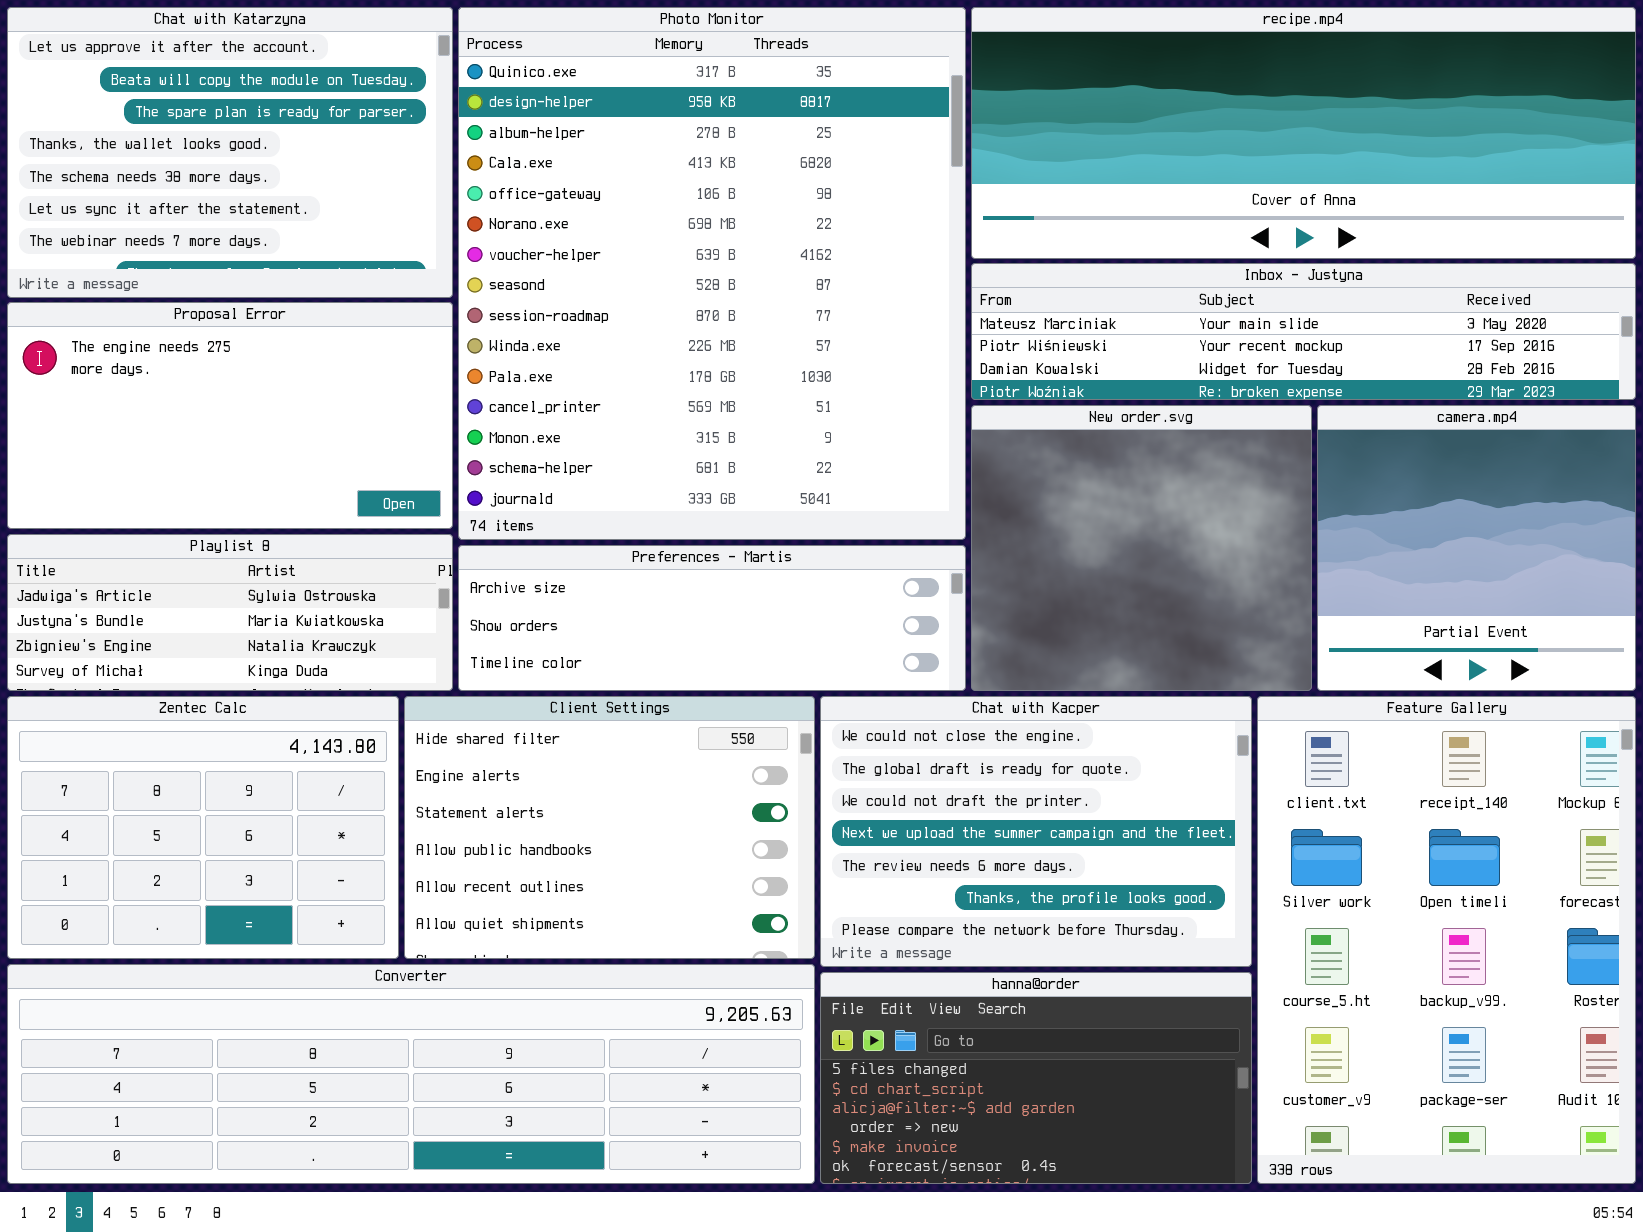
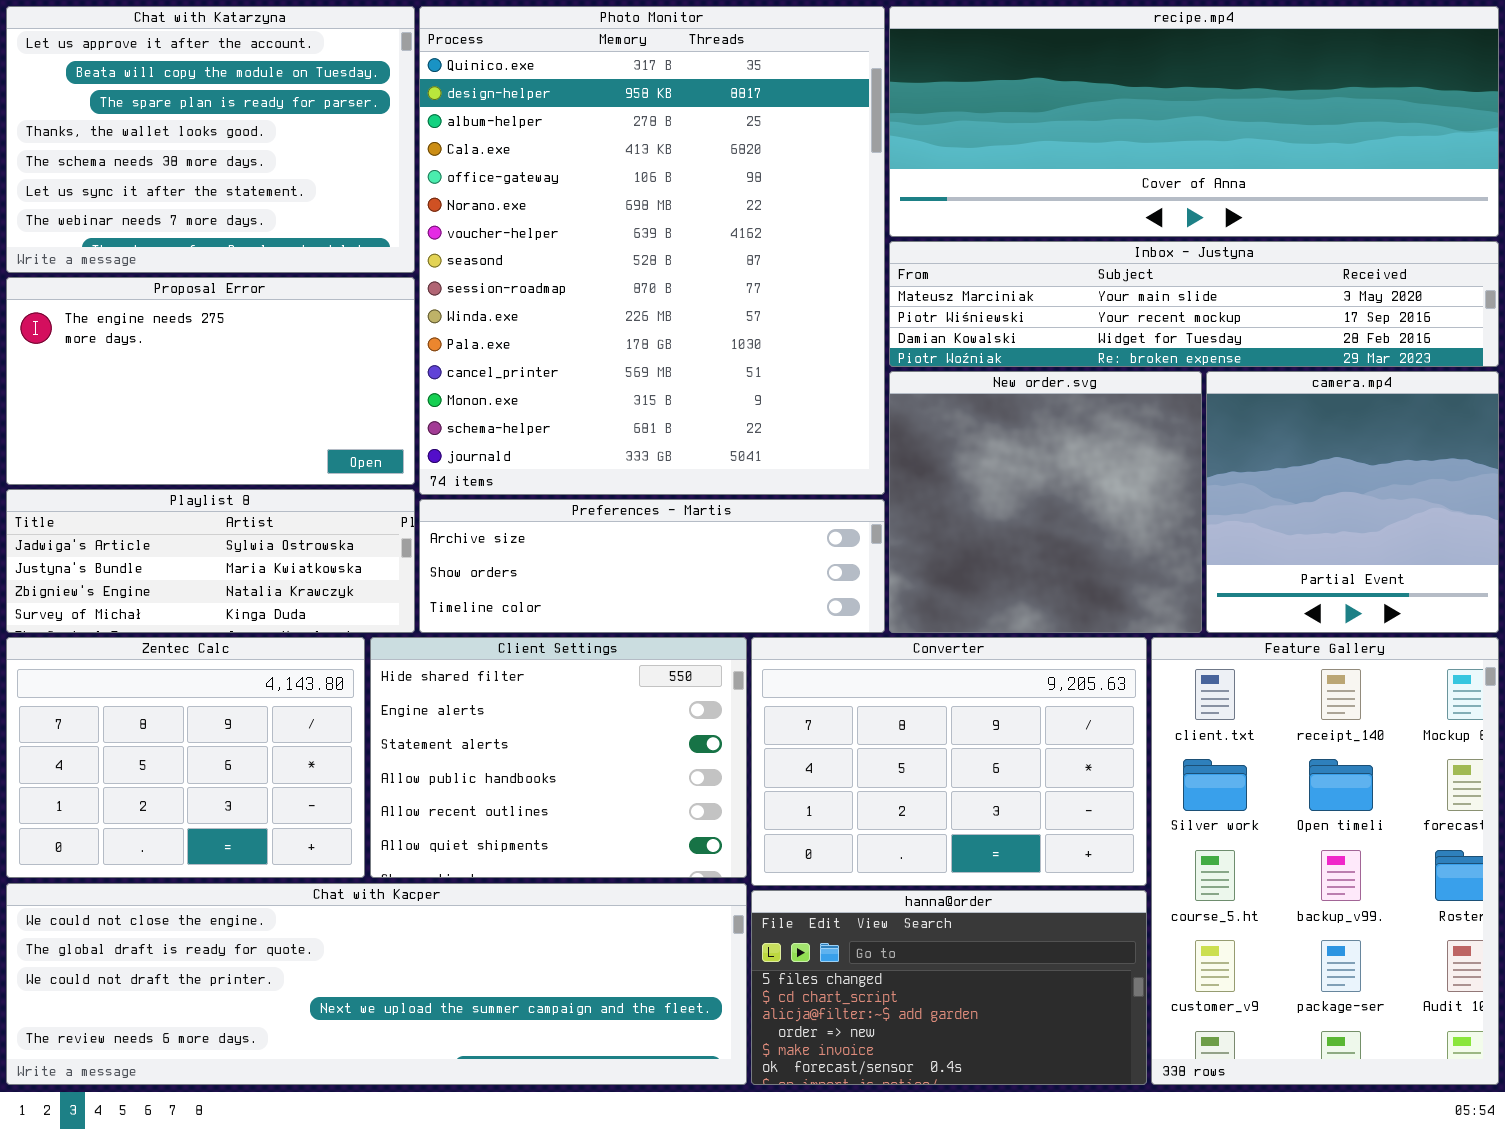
Chat with Kacper: [820,696,1252,967] -> [6,883,747,1085], moved, resized
Converter: [7,964,815,1184] -> [751,637,1147,886], moved, resized

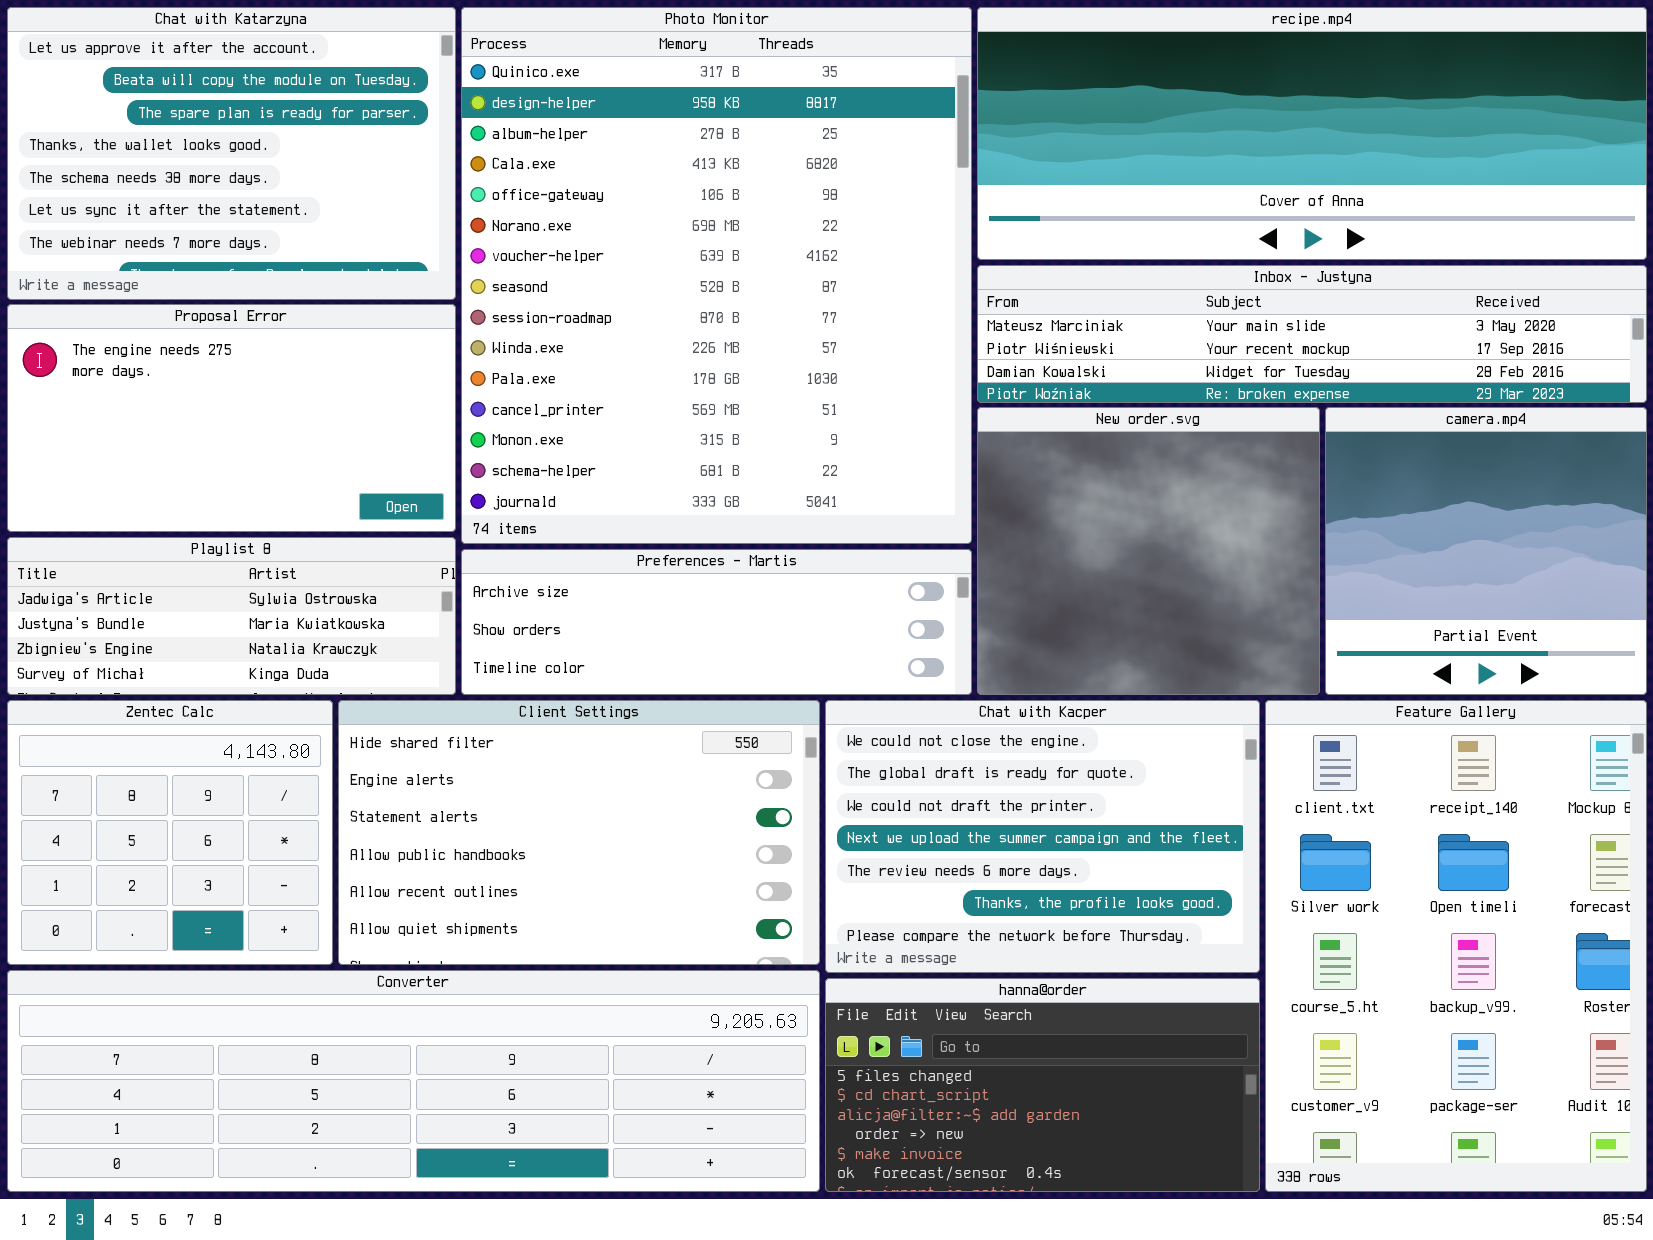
Zentec Calc: [6,637,365,878] -> [7,700,333,965], resized
Client Settings: [370,637,747,878] -> [338,700,820,965], resized
Converter: [751,637,1147,886] -> [7,970,820,1192], moved, resized
Chat with Kacper: [6,883,747,1085] -> [825,700,1260,973], moved, resized

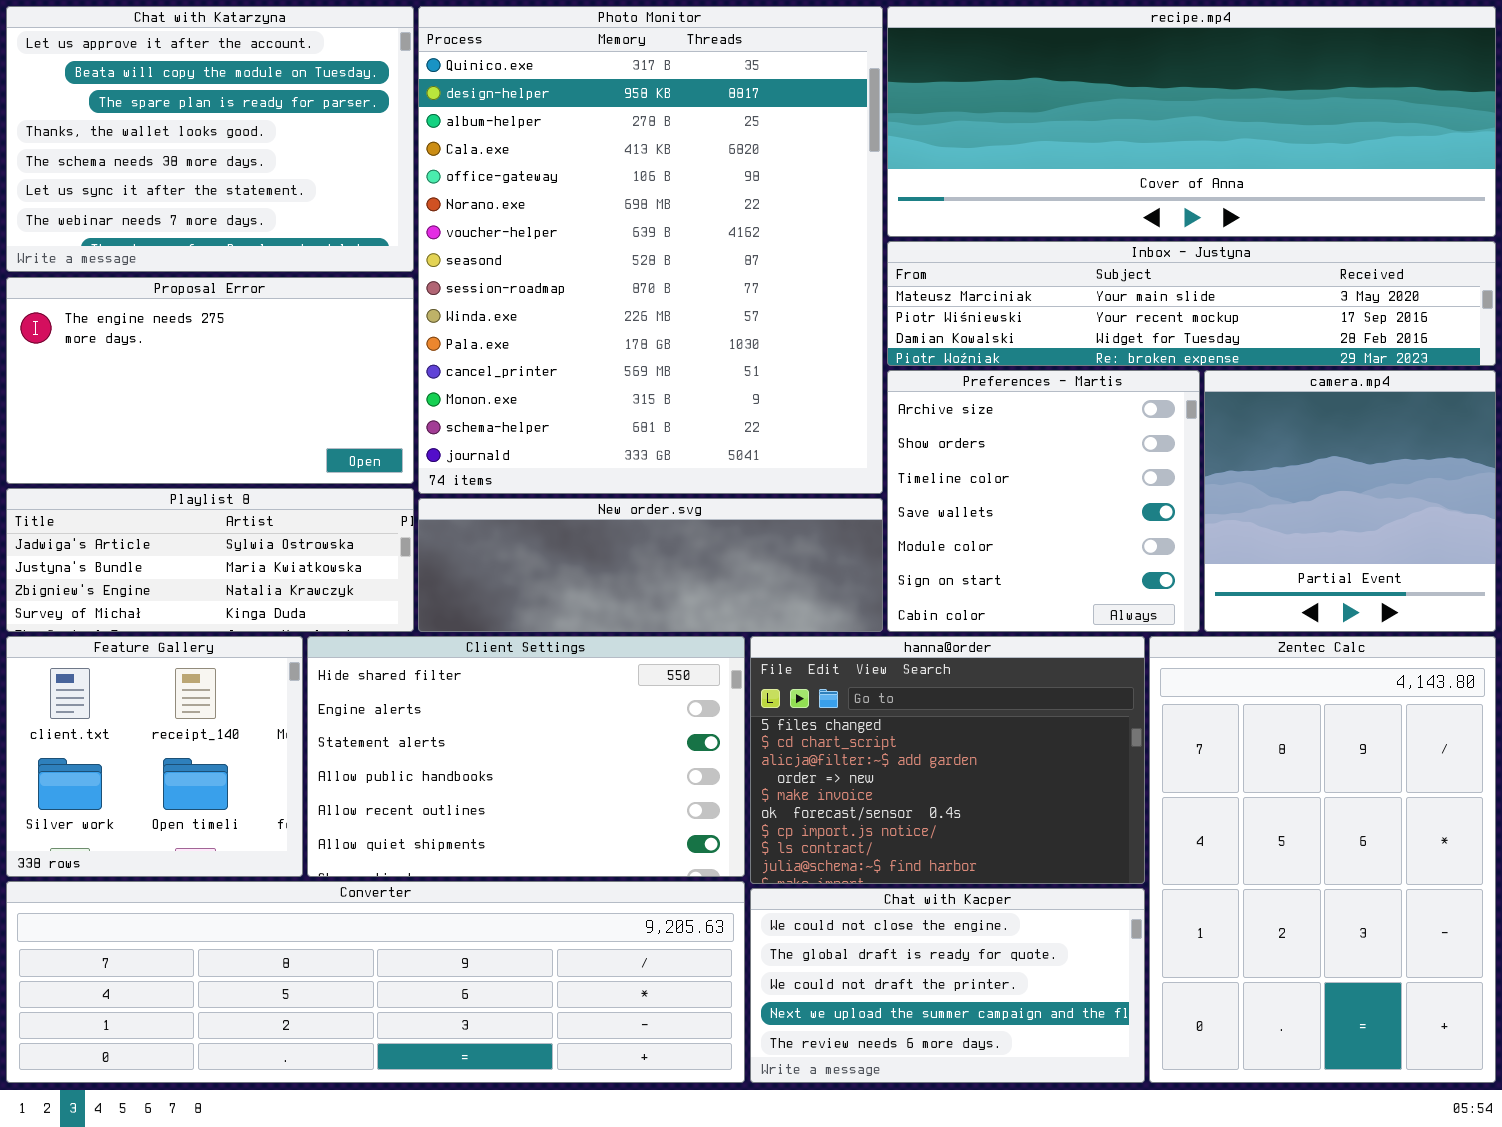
New order.svg: [977,407,1320,695] -> [418,498,883,632], moved, resized
Preferences - Martis: [461,549,972,695] -> [887,370,1200,632], moved, resized
Zentec Calc: [7,700,333,965] -> [1149,636,1496,1083], moved, resized
Chat with Kacper: [825,700,1260,973] -> [750,888,1145,1083], moved, resized
Feature Gallery: [1265,700,1647,1192] -> [6,636,303,877], moved, resized
hanna@order: [825,978,1260,1192] -> [750,636,1145,884], moved, resized

